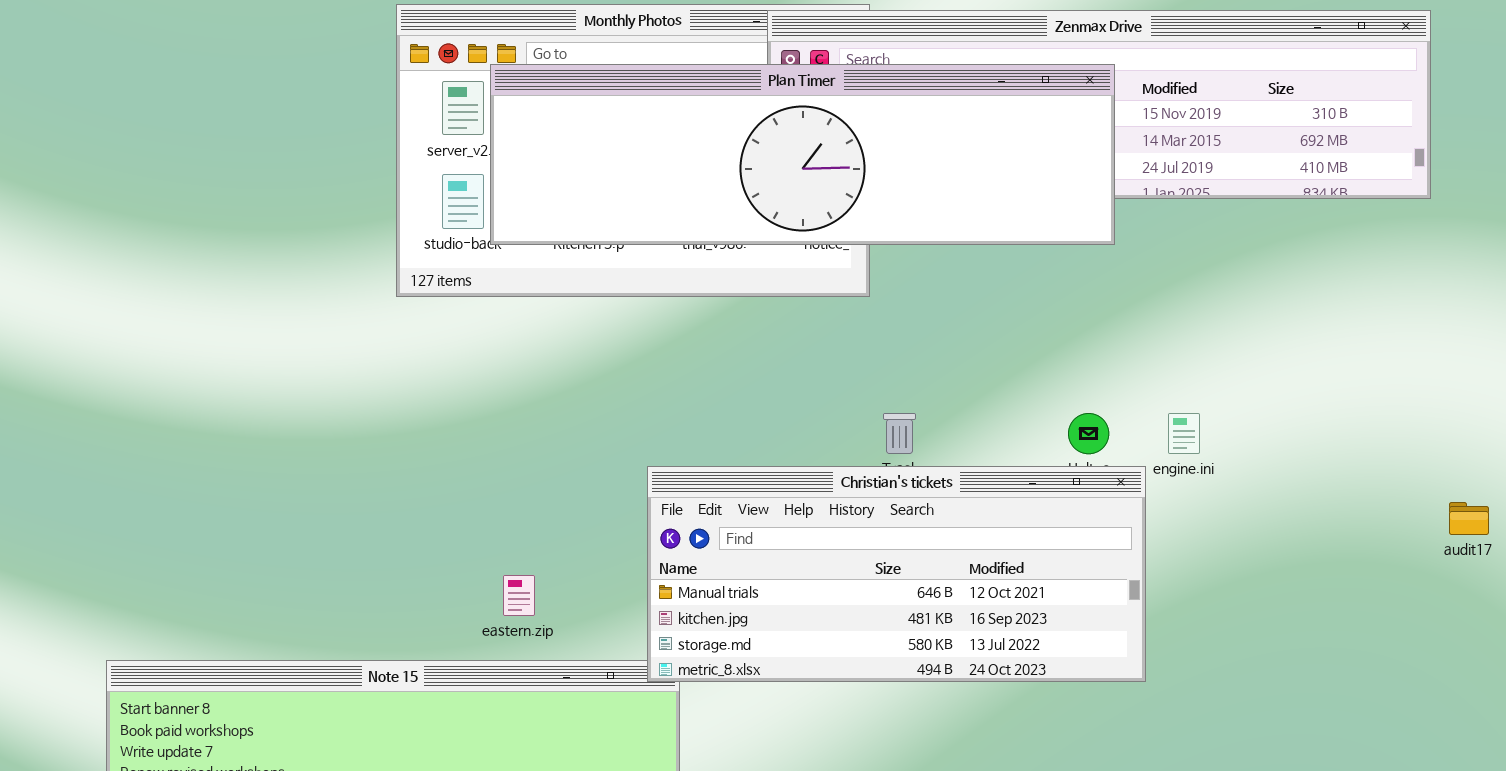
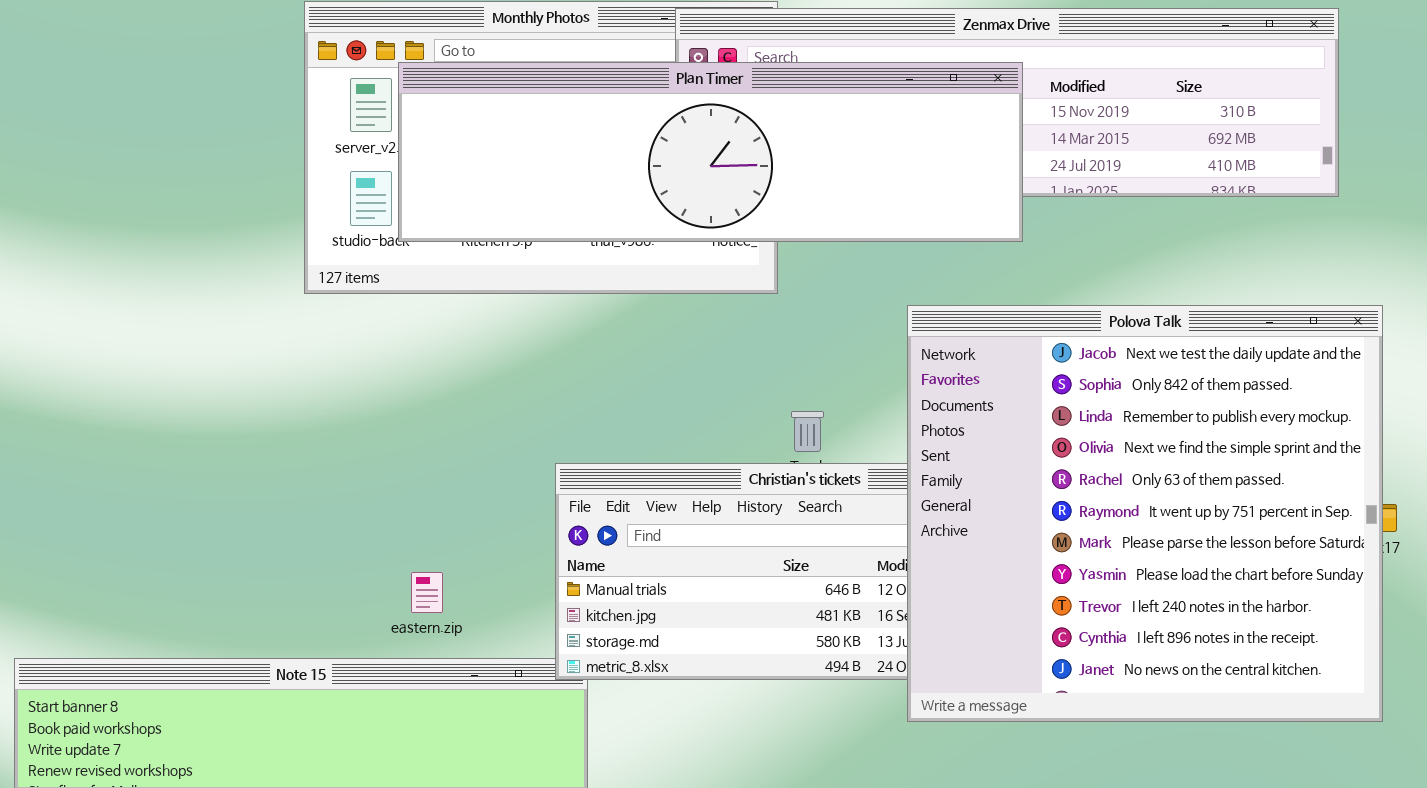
Polova Talk: none -> [907,305,1383,722], opened

